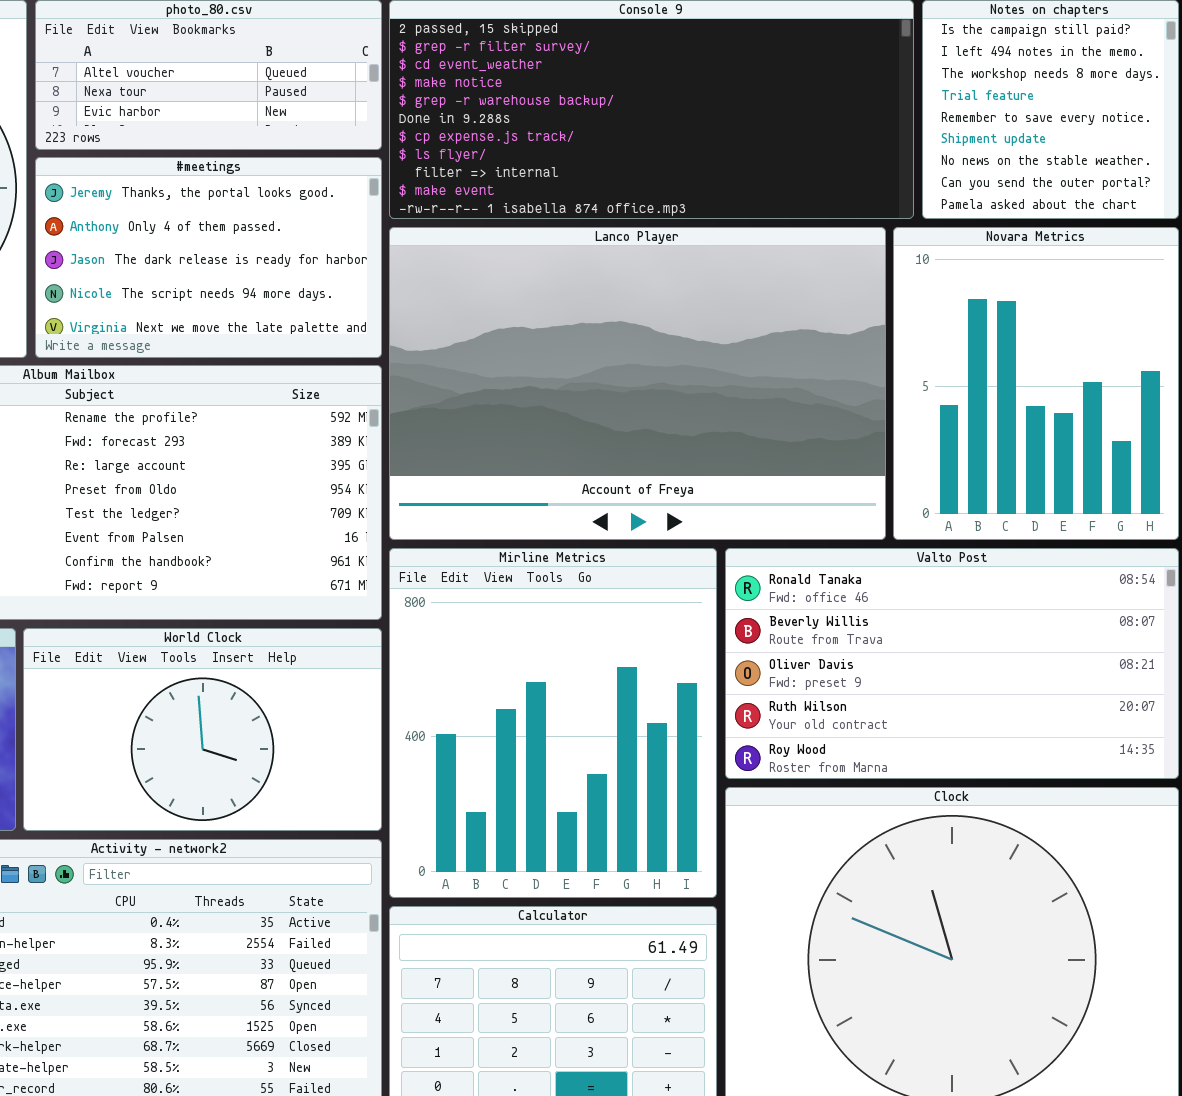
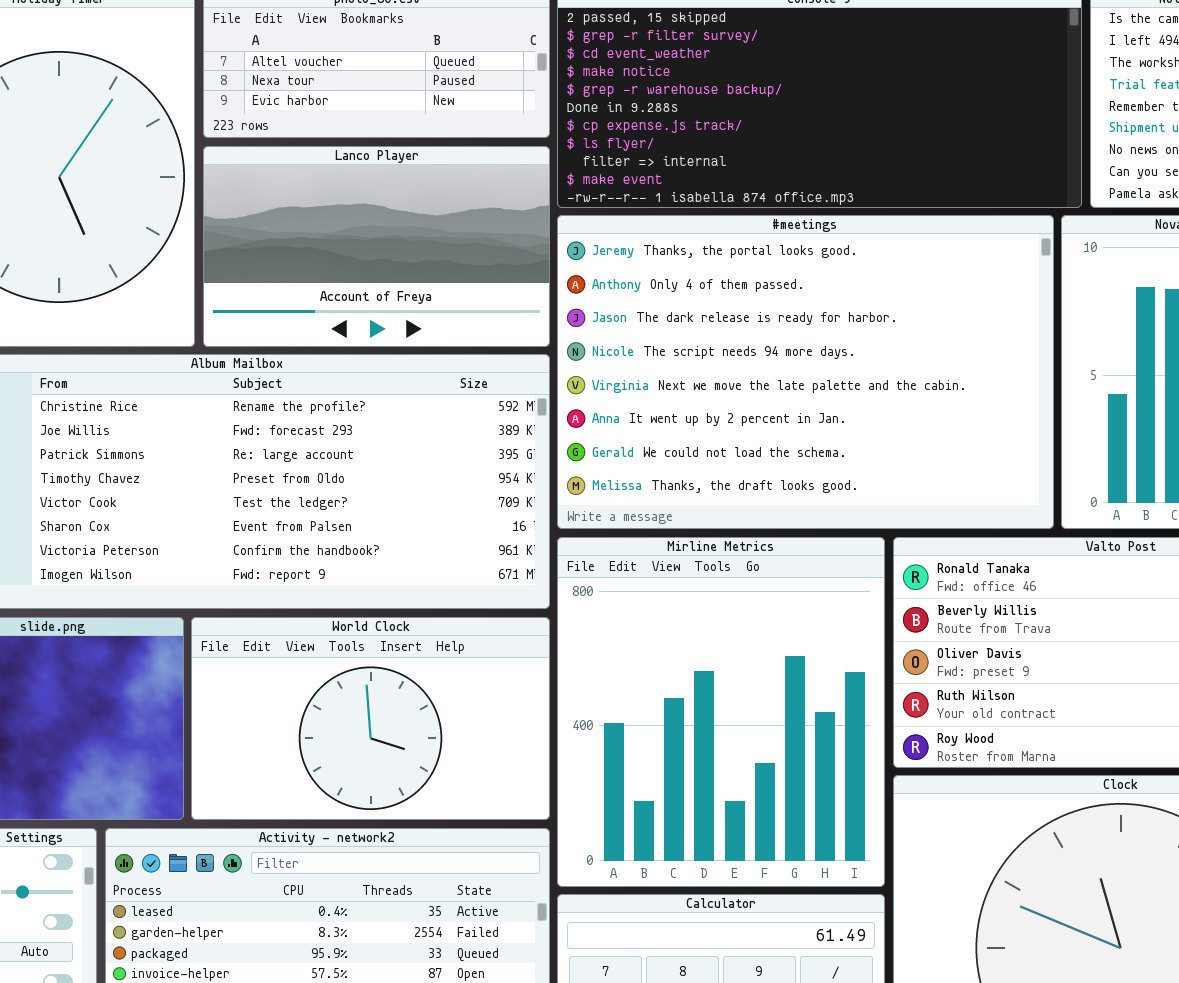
#meetings: [35,157,382,358] -> [557,215,1054,529], moved, resized
Lanco Player: [389,227,886,540] -> [203,146,550,347], moved, resized

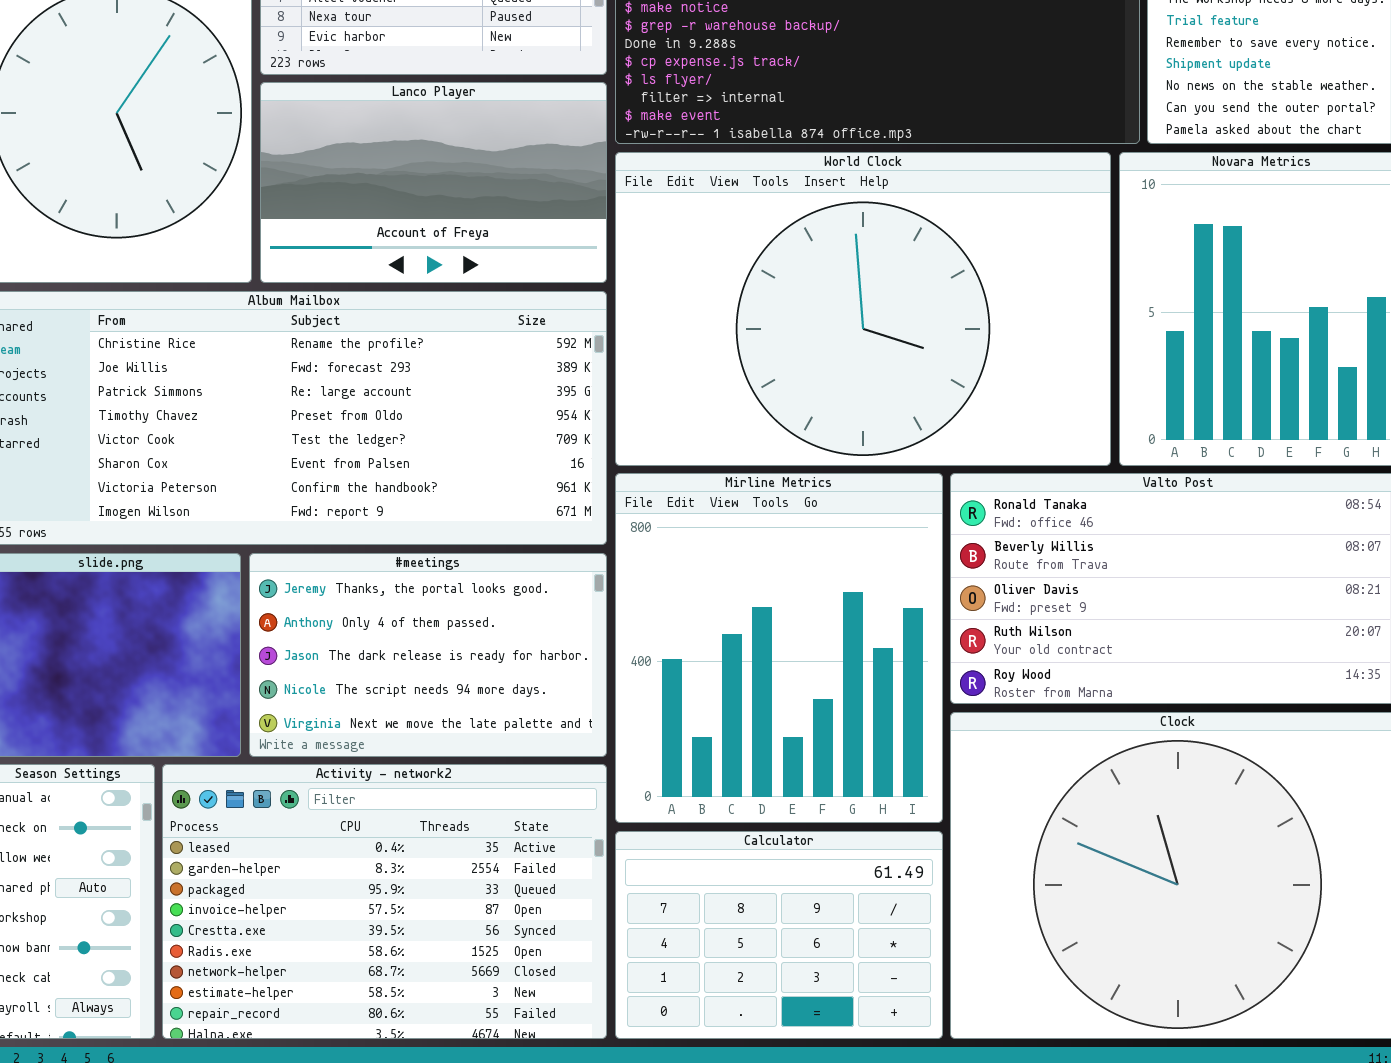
#meetings: [557,215,1054,529] -> [249,553,607,757], moved, resized
World Clock: [191,617,550,820] -> [615,152,1111,466], moved, resized

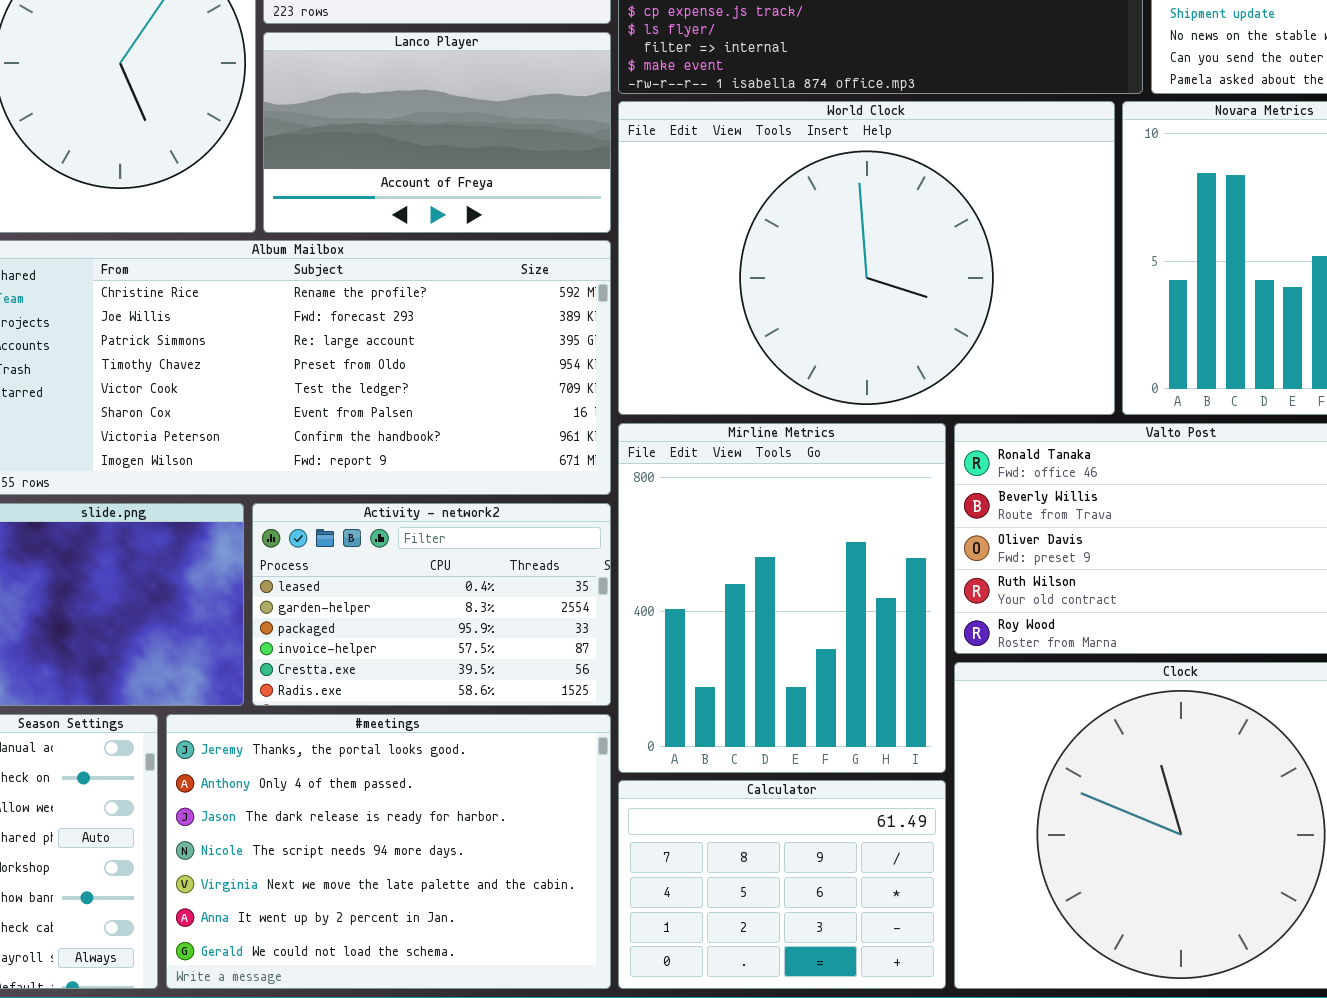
#meetings: [249,553,607,757] -> [166,714,611,989], moved, resized
Activity - network2: [162,764,607,1039] -> [252,503,611,706], moved, resized

